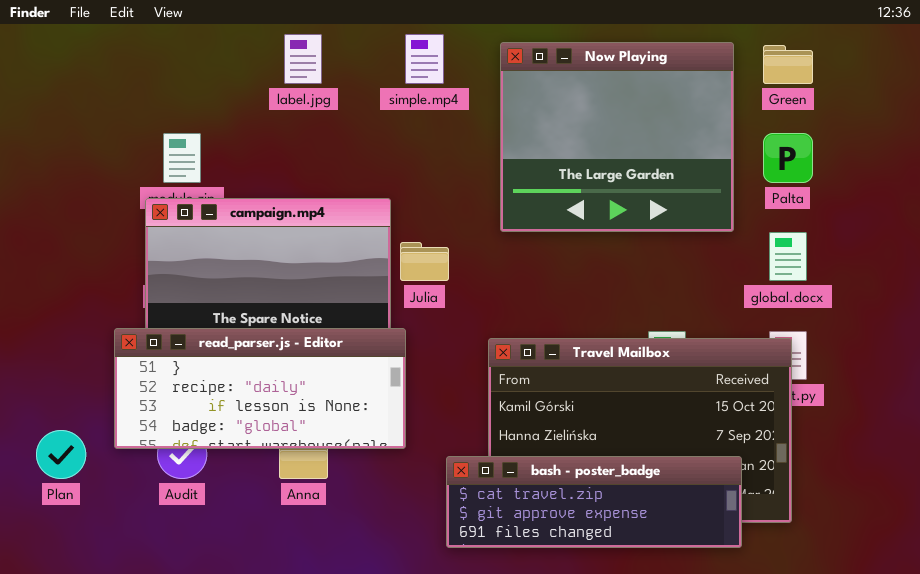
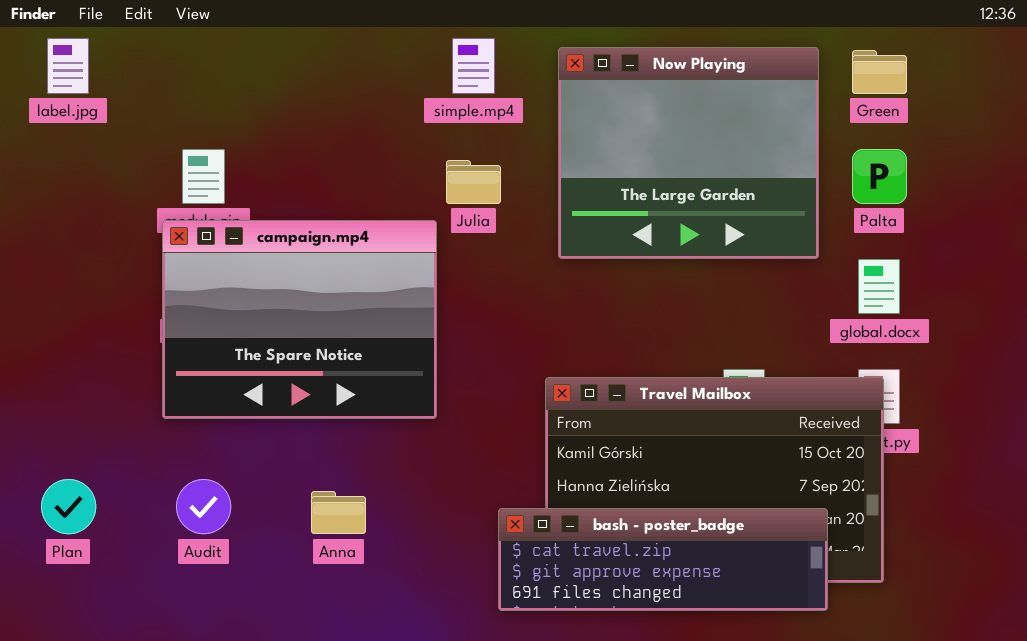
label.jpg: [284,34,322,84] -> [47,38,89,94], moved
Julia: [400,242,449,281] -> [446,160,501,204], moved
read_parser.js - Editor: [114,328,406,449] -> none, closed

